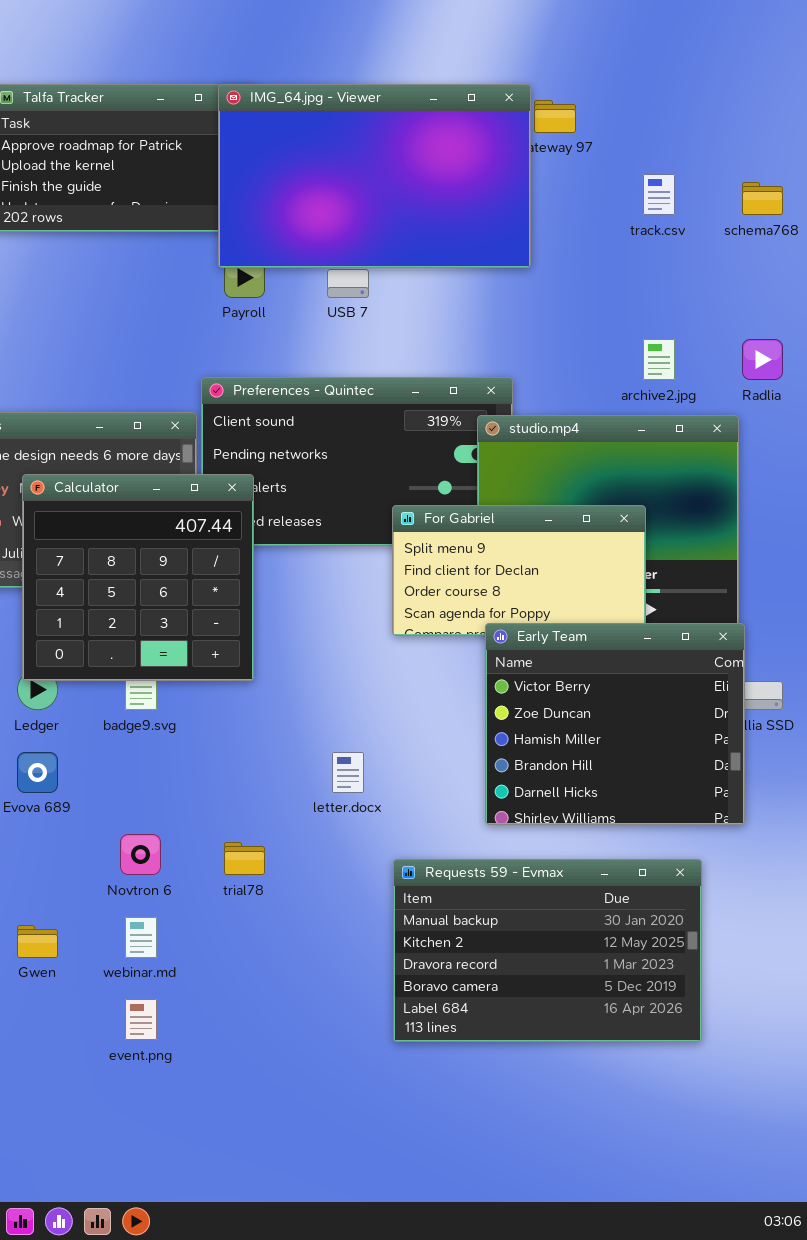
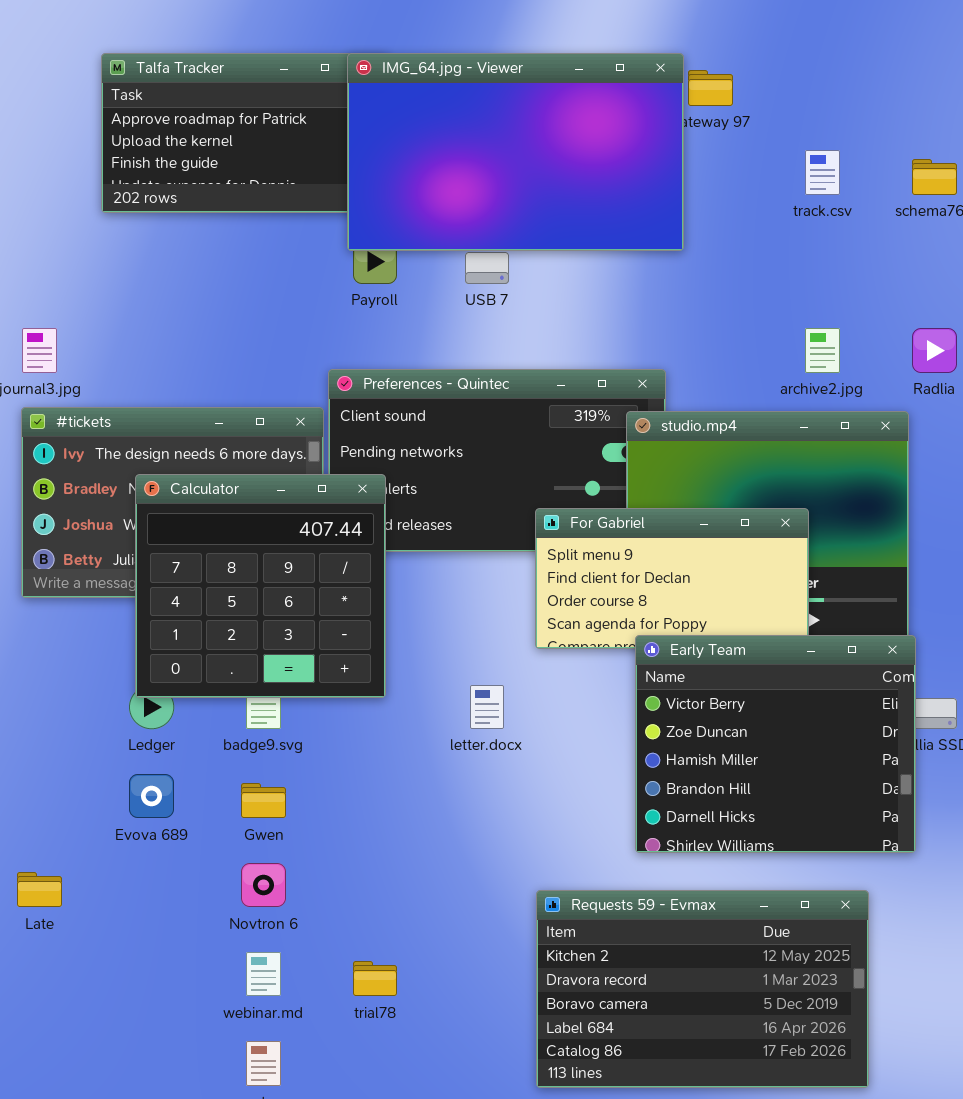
letter.docx: [332,752,364,793] -> [470,685,504,729], moved
trial78: [224,842,265,875] -> [353,961,397,996], moved
Requests 59 - Evmax: [393,859,702,1042] -> [536,890,869,1088], scrolled down 1 row
Gwen: [17,925,58,958] -> [241,783,286,818], moved

